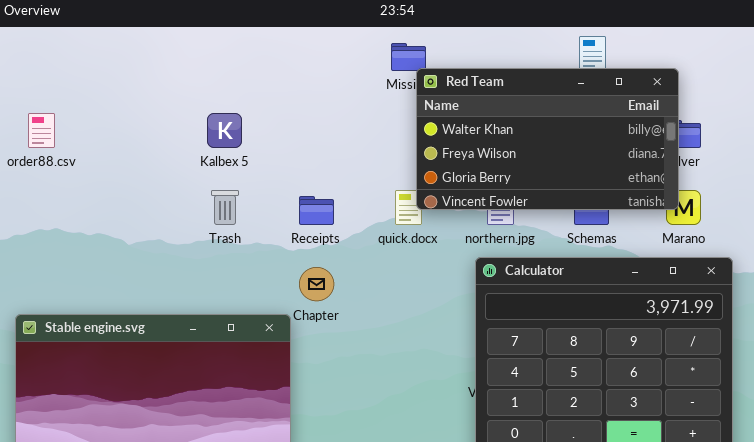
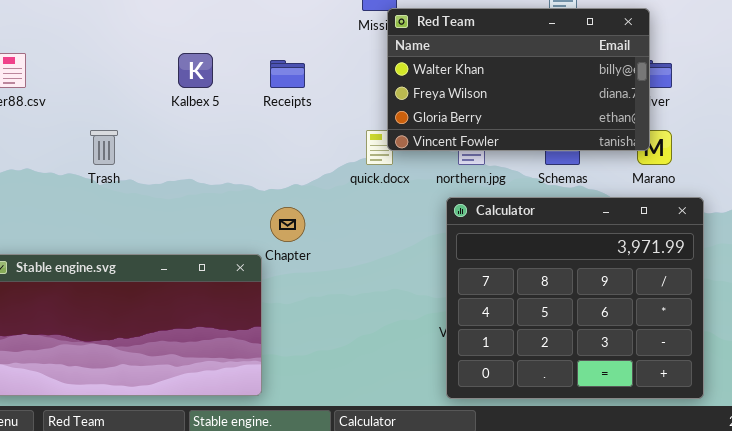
Trash: [211,190,239,225] -> [90,130,118,165], moved
Receipts: [299,196,334,225] -> [270,60,305,88], moved

